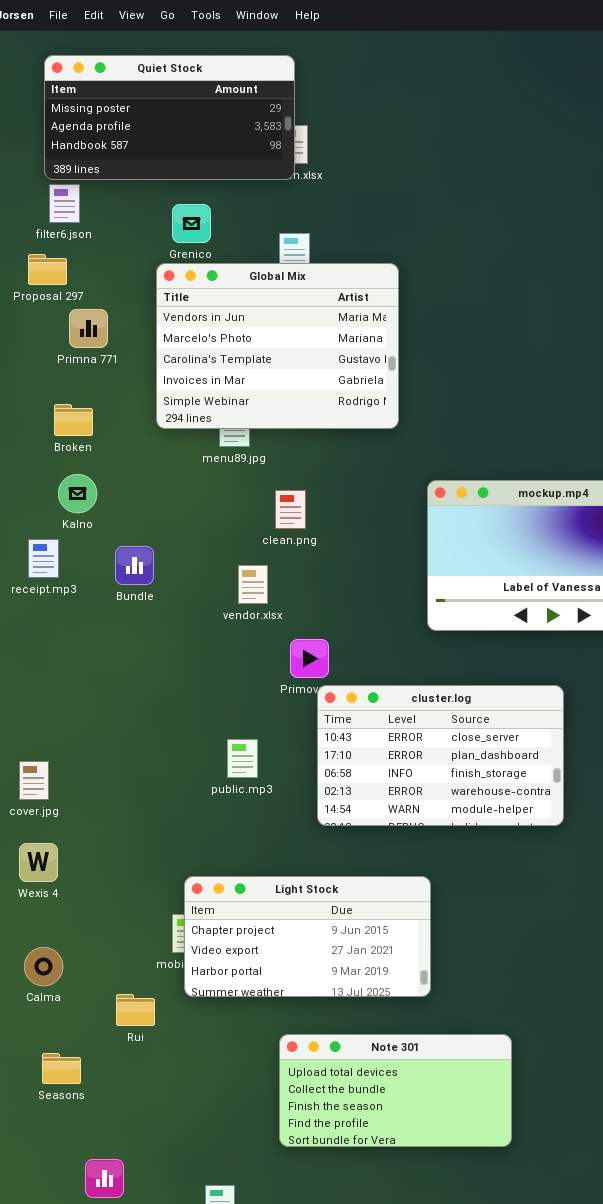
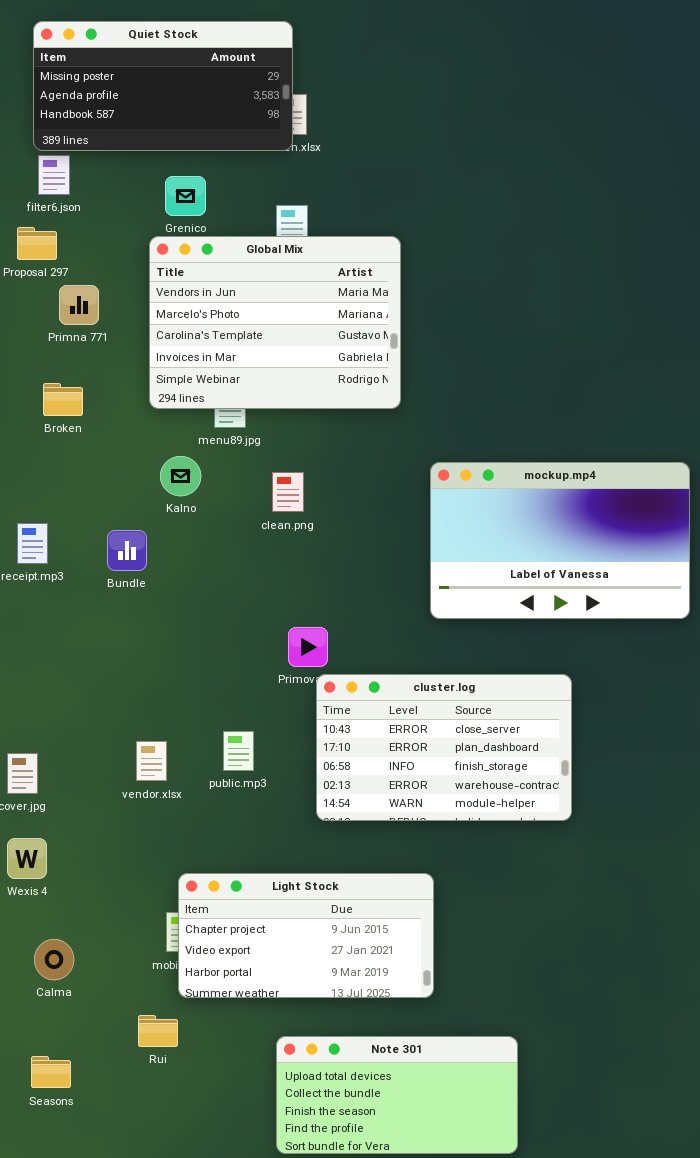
Kalno: [58,474,97,513] -> [160,456,201,496], moved
vendor.xlsx: [238,565,268,604] -> [136,741,167,781], moved
Calma: [24,947,63,986] -> [34,939,74,980], moved
Rui: [116,994,155,1026] -> [138,1015,178,1047], moved

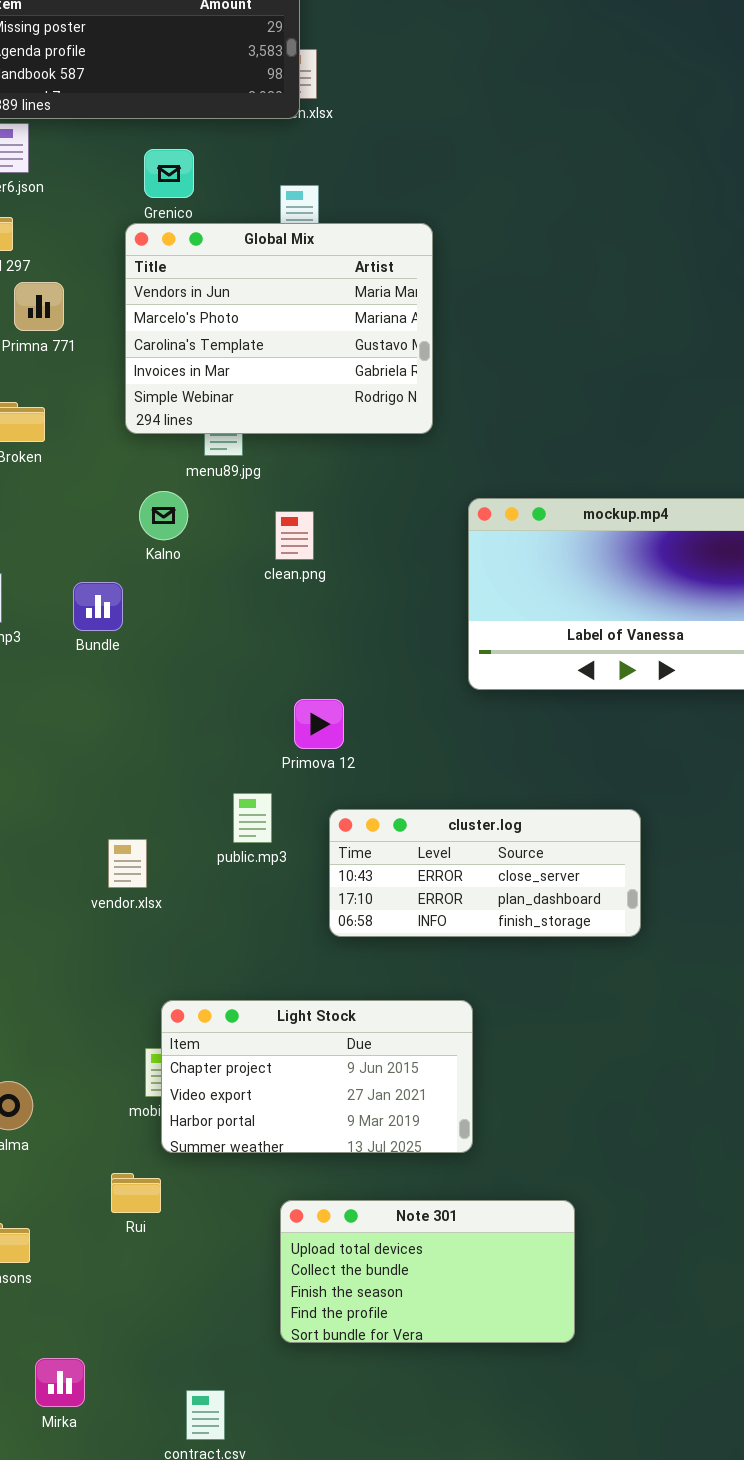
cluster.log: [316,674,572,821] -> [329,809,641,937], resized
public.mp3: [223,731,254,771] -> [233,793,272,843], moved

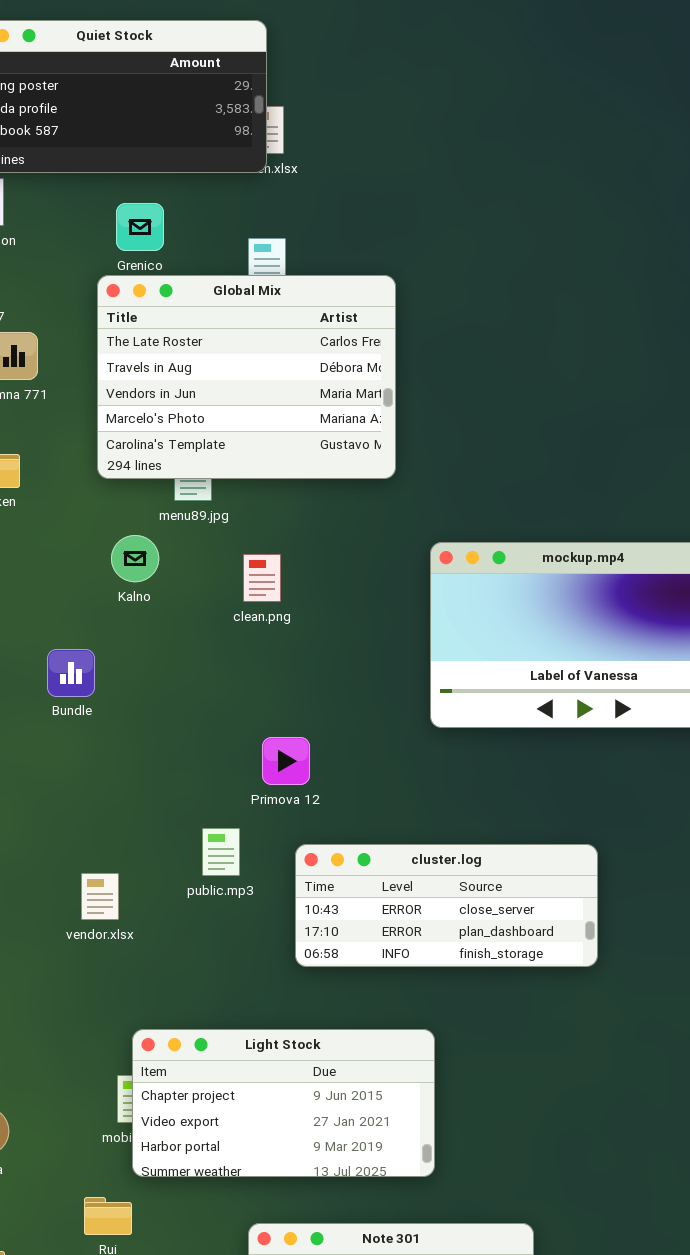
Global Mix: [125,223,433,434] -> [97,275,396,479], scrolled up 2 rows
Bundle: [73,582,123,631] -> [47,649,95,697], moved

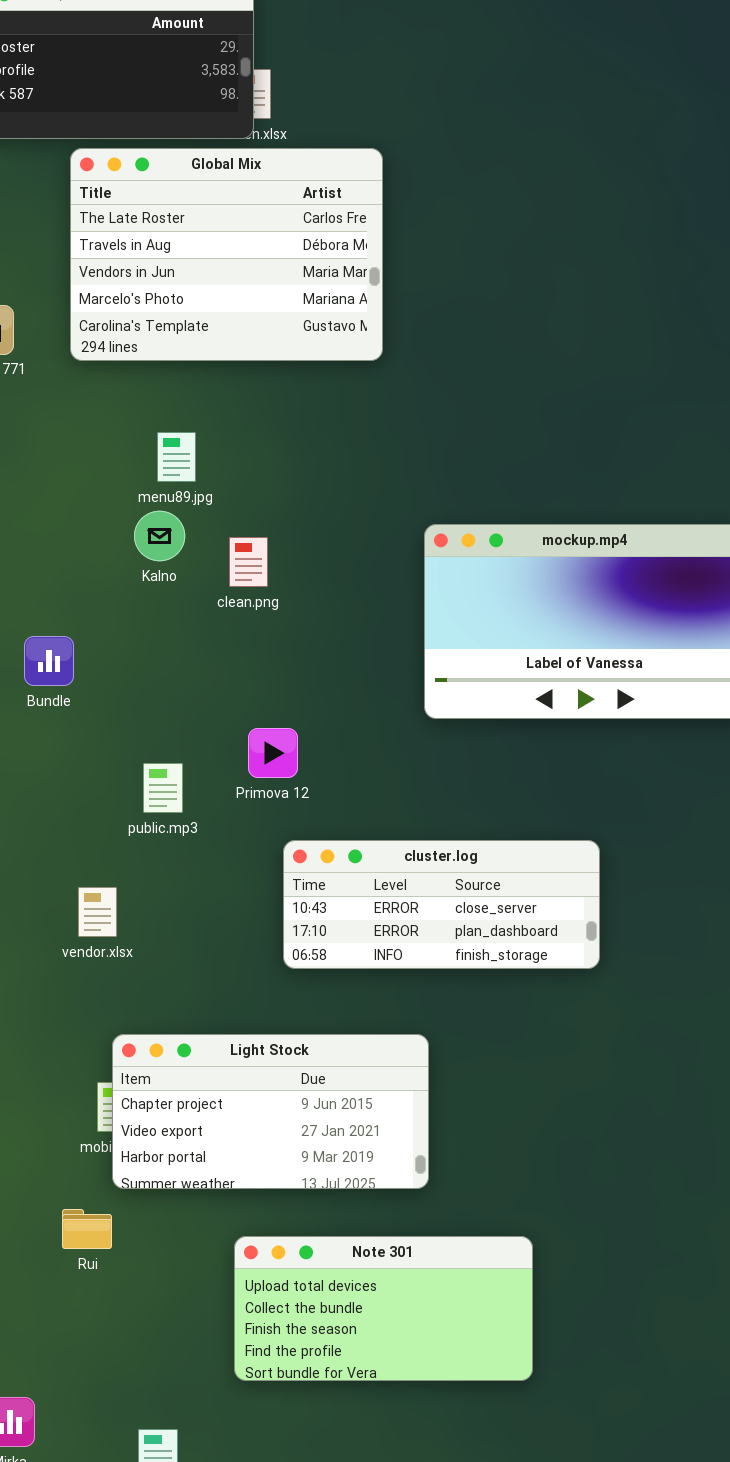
Global Mix: [97,275,396,479] -> [70,148,383,361], moved
Kalno: [111,535,159,582] -> [134,511,185,561], moved
public.mp3: [202,828,240,876] -> [143,763,183,813], moved
vendor.xlsx: [81,873,119,920] -> [78,887,117,937], moved

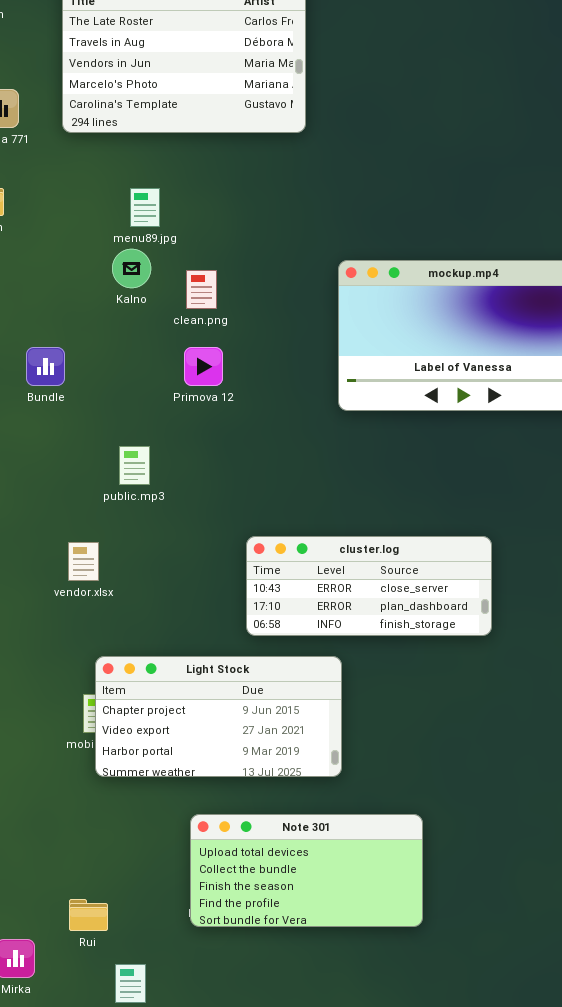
Primova 12: [248,728,298,778] -> [184,347,223,386], moved
cluster.log: [283,840,600,969] -> [246,536,492,636], moved
Rui: [62,1209,112,1249] -> [69,899,108,931], moved

